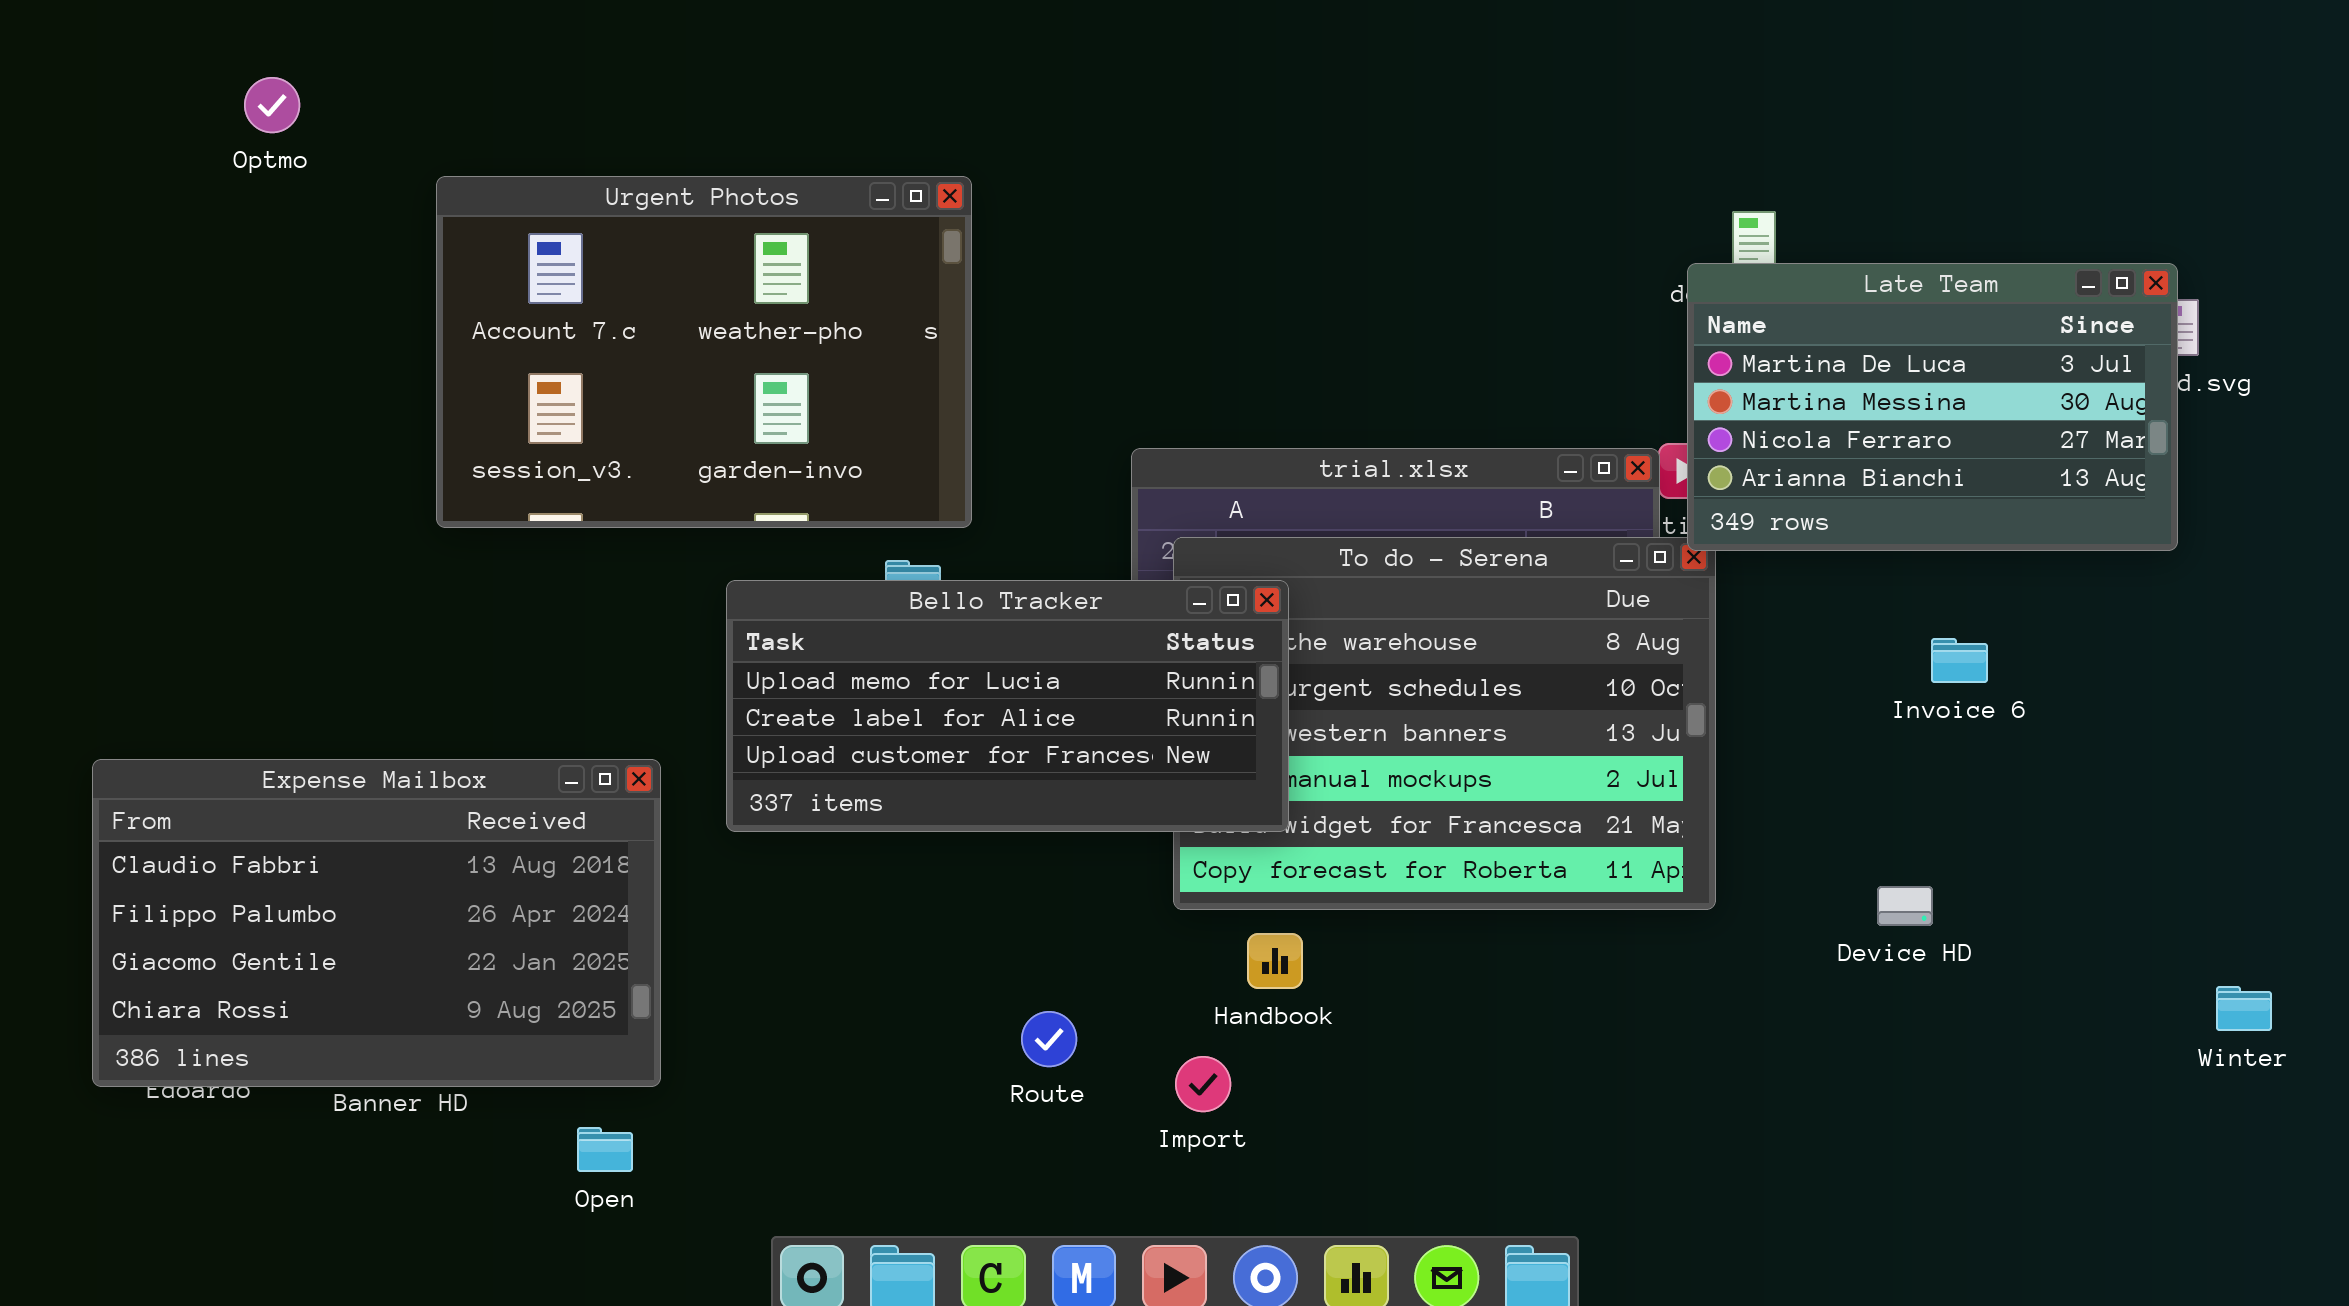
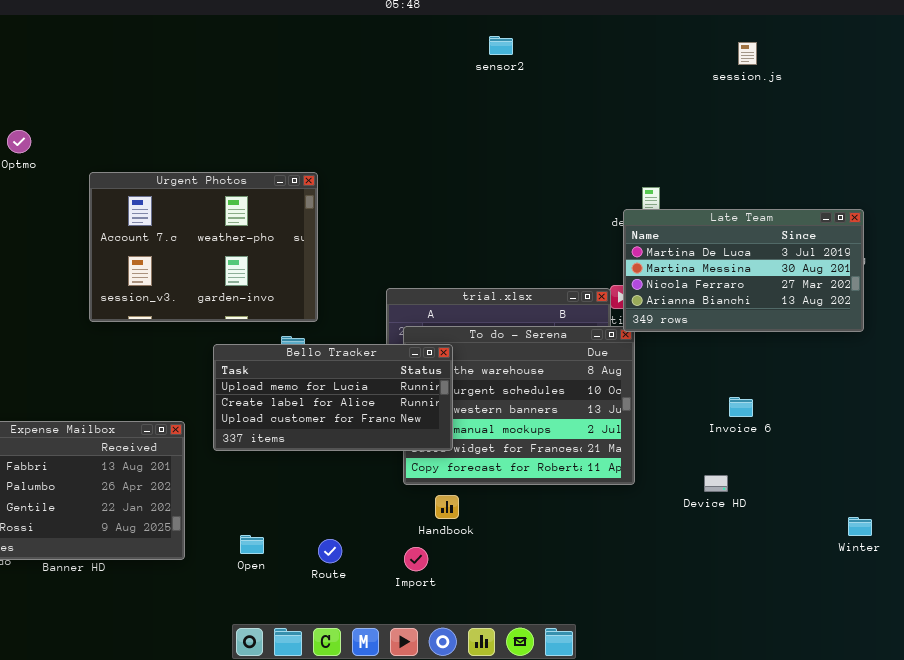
Late Team: [1687,263,2178,551] -> [623,209,864,332], resized
Invoice 6: [1931,638,1988,683] -> [729,397,753,417], moved
Route: [1021,1011,1077,1067] -> [318,539,342,563], moved
Open: [577,1127,633,1172] -> [240,535,264,554], moved

